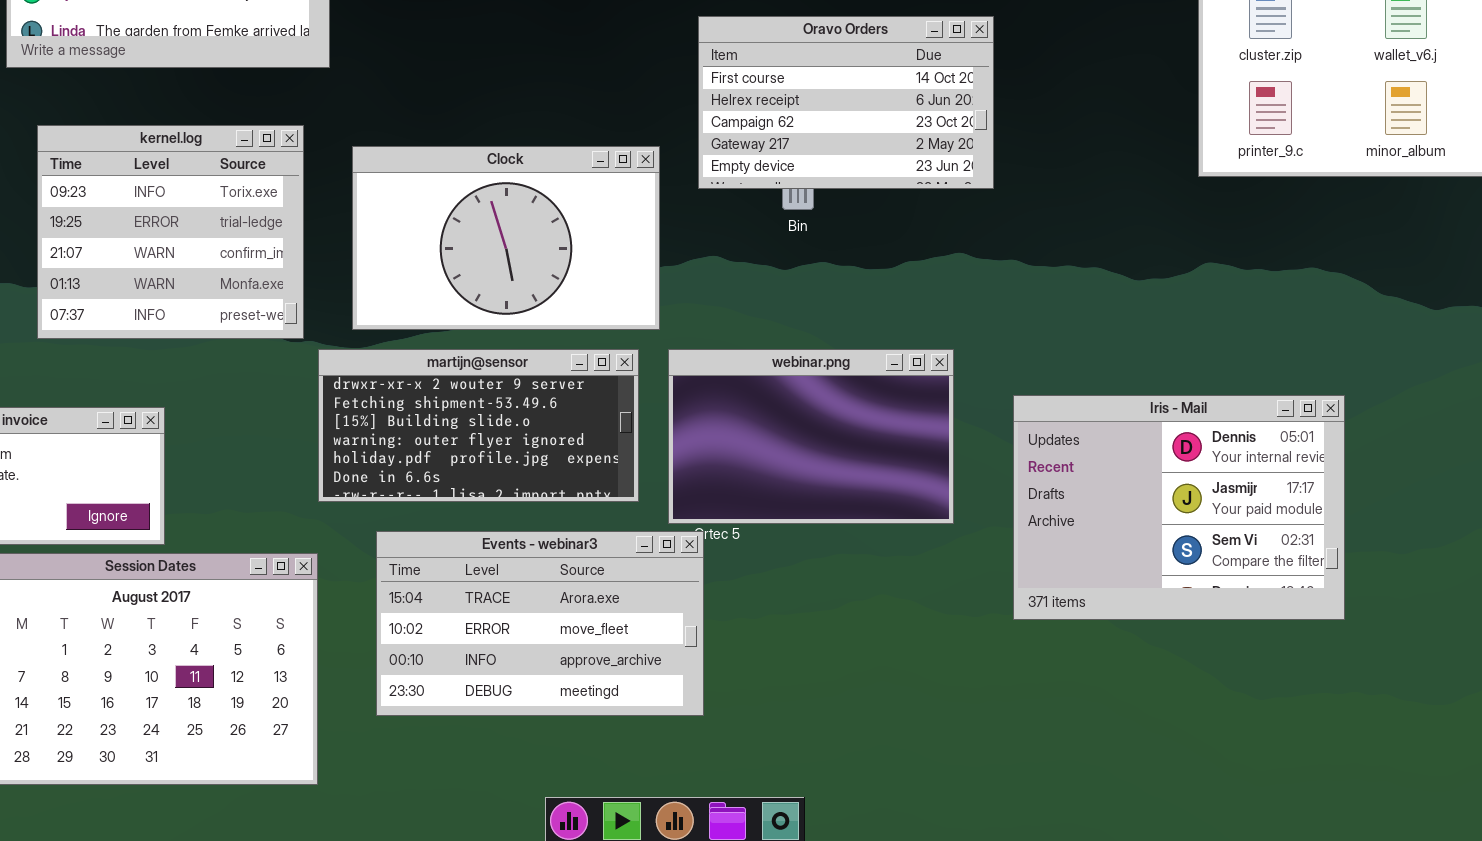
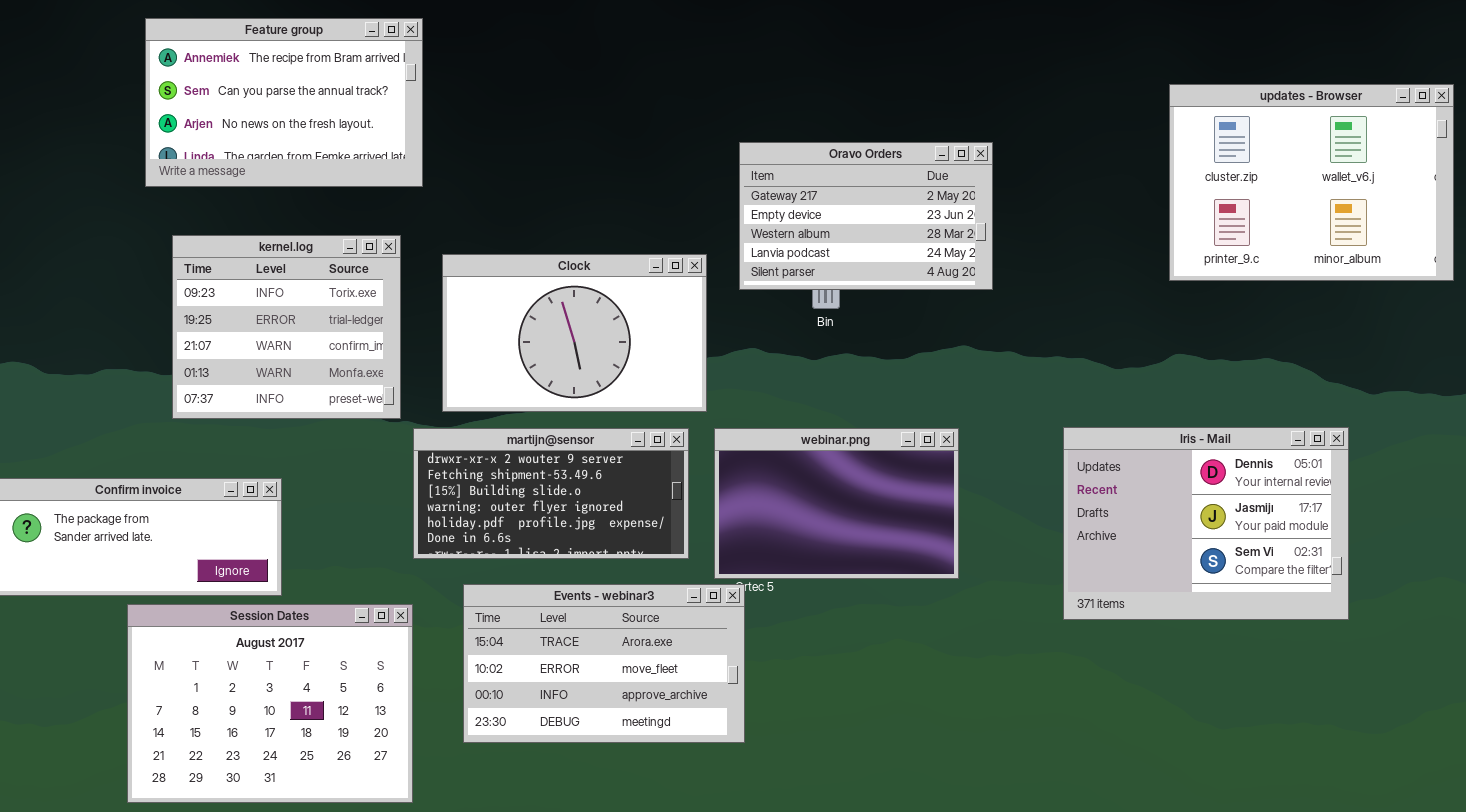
Oravo Orders: [698,16,994,189] -> [739,142,993,290], scrolled down 3 rows
Iris - Mail: [1013,395,1345,620] -> [1063,427,1349,620], moved

